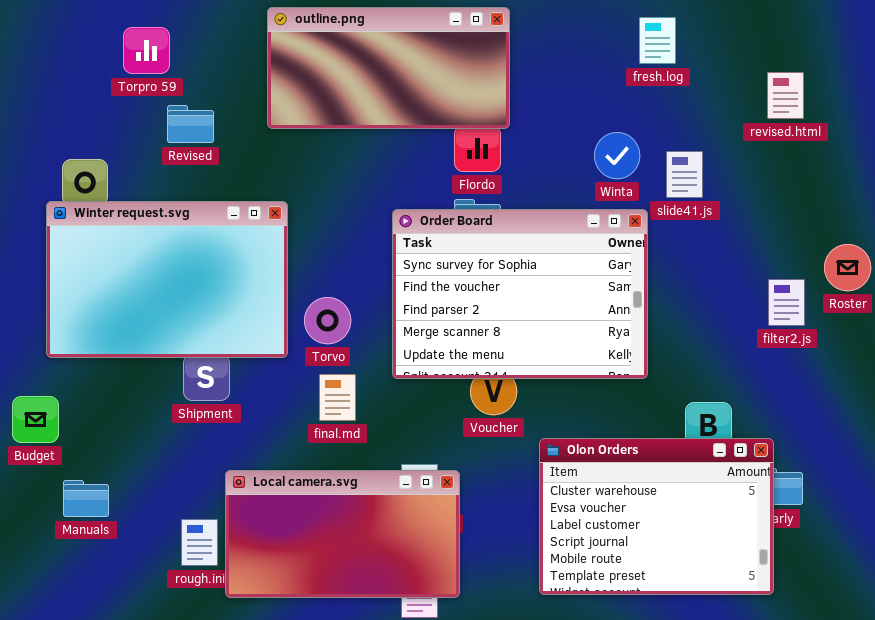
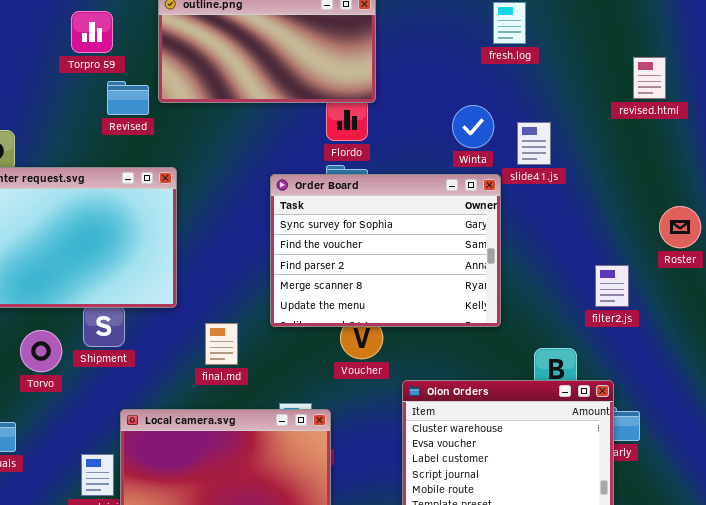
Torpro 59: [123,27,170,74] -> [71,11,113,53], moved
revised.html: [767,72,804,119] -> [633,57,666,99], moved
Revised: [167,105,214,143] -> [107,81,149,115], moved
filter2.js: [768,279,805,326] -> [595,265,629,307], moved
Torvo: [304,297,351,344] -> [20,330,62,372], moved

